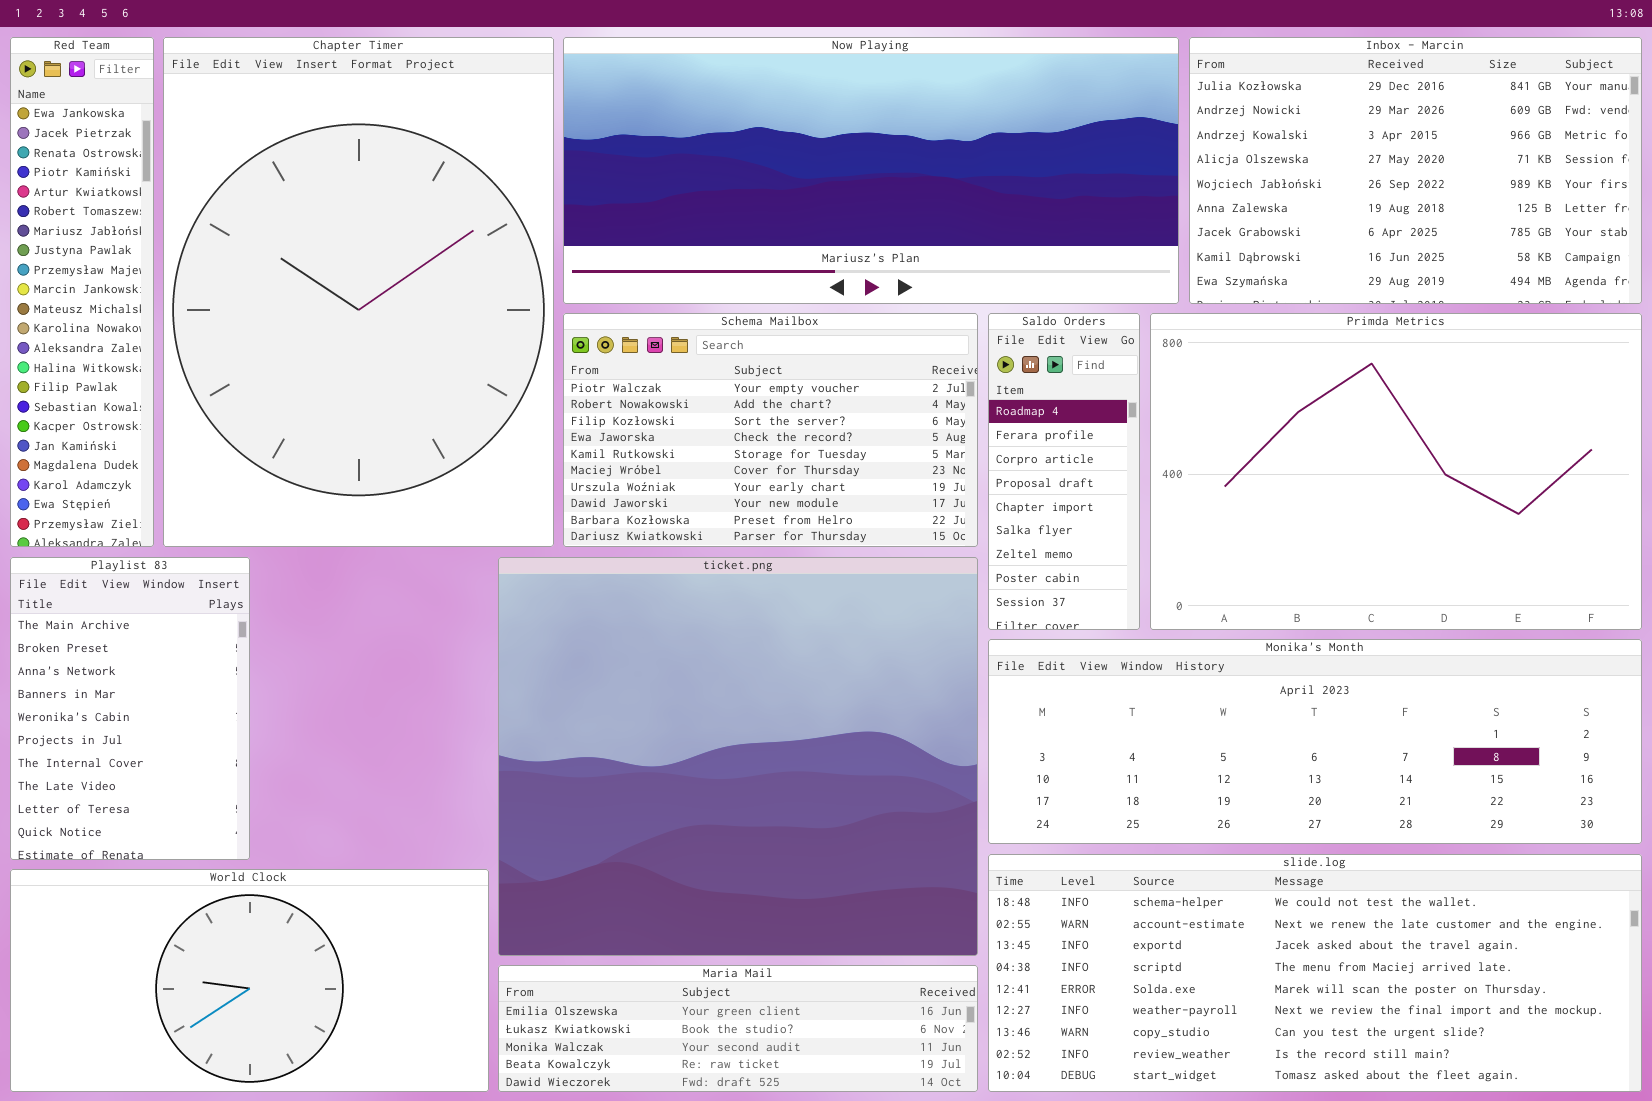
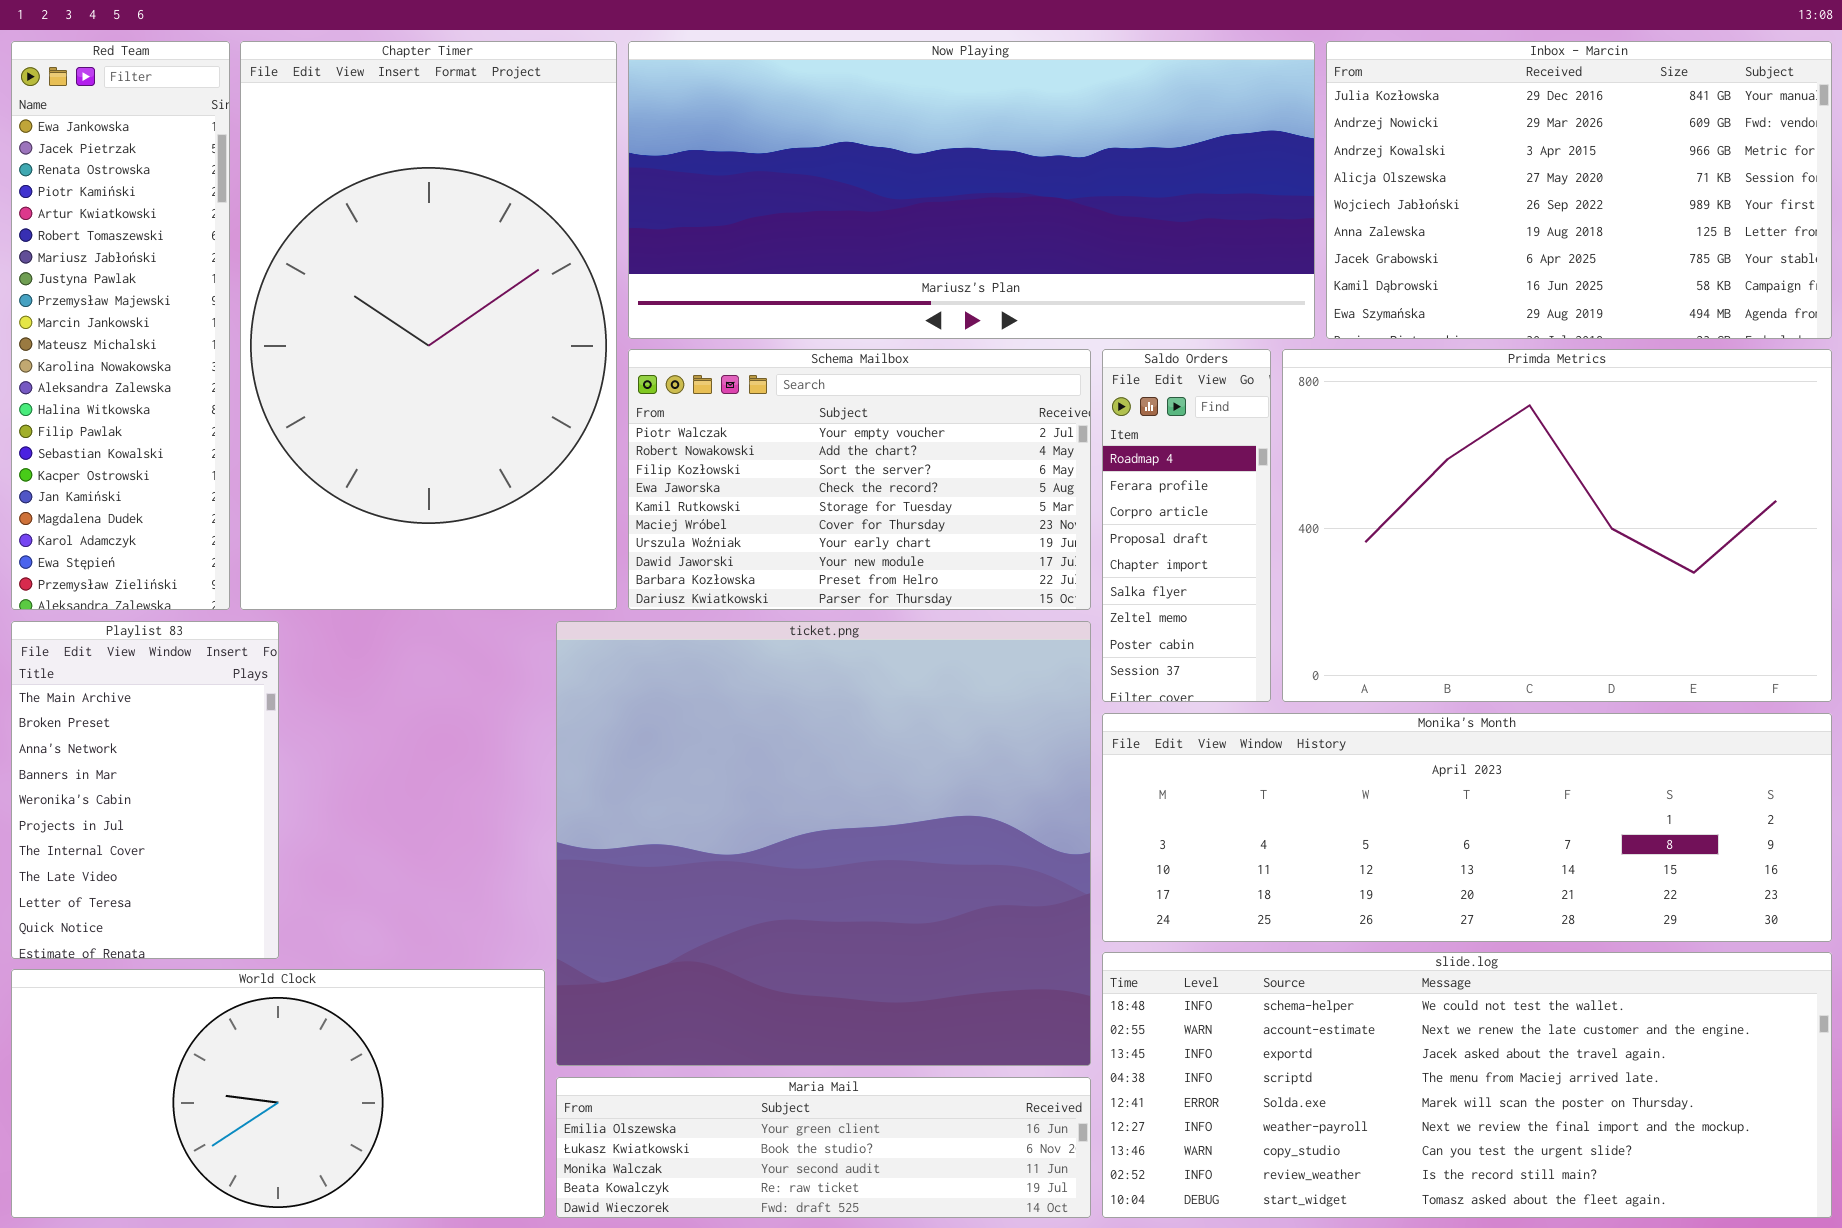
Red Team: [10,37,154,547] -> [11,41,230,610], resized
Chapter Timer: [163,37,554,547] -> [240,41,617,610], resized

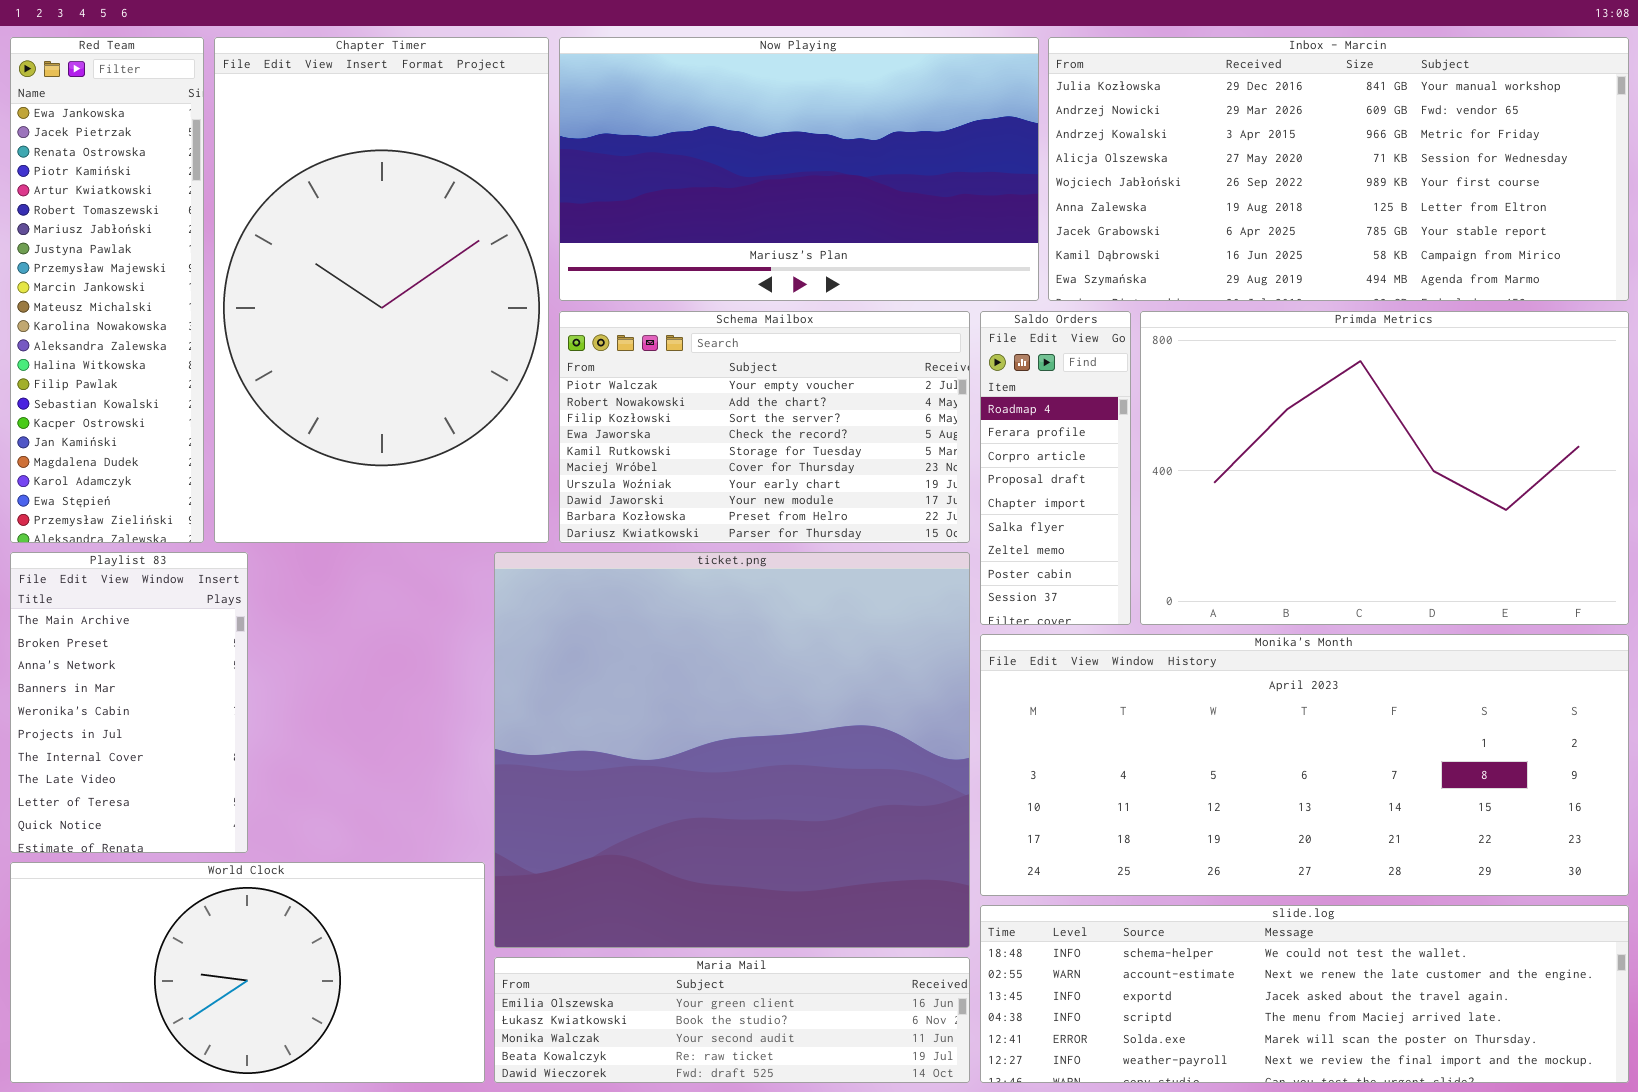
Now Playing: [628,41,1315,339] -> [559,37,1039,301], resized
Inbox - Marcin: [1326,41,1832,339] -> [1048,37,1629,301], resized
Monika's Month: [1102,713,1832,942] -> [980,634,1629,896], resized
slide.log: [1102,952,1832,1218] -> [980,905,1629,1083], resized

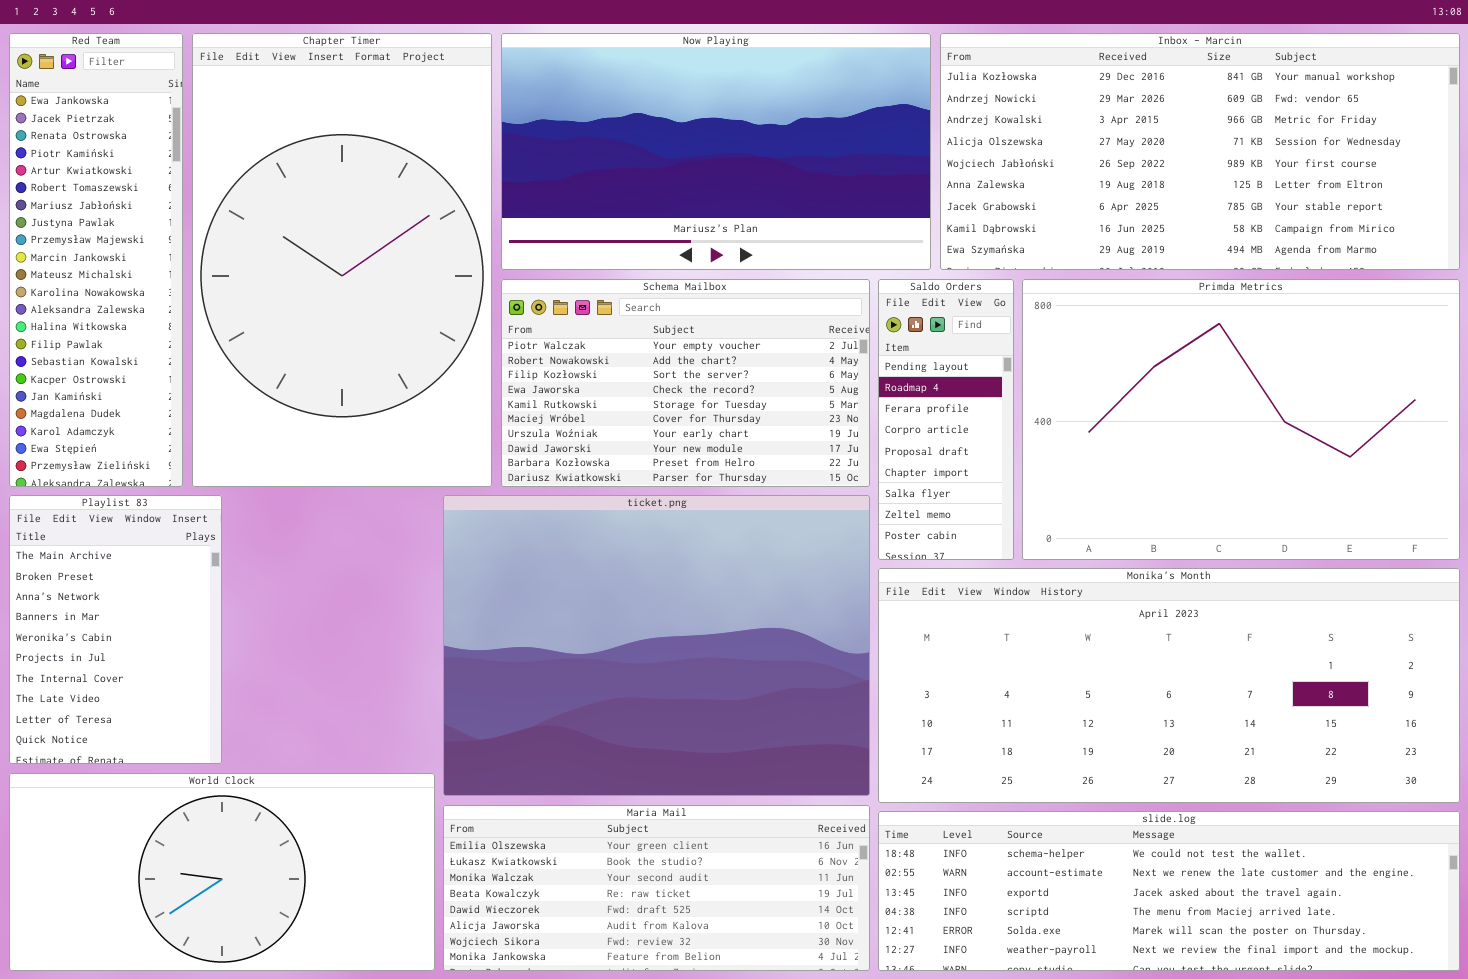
Saldo Orders: [980,311,1131,625] -> [878,279,1014,560], scrolled up 1 row
ticket.png: [494,552,970,948] -> [443,495,870,796], resized
Maria Mail: [494,957,970,1083] -> [443,805,870,971], resized

